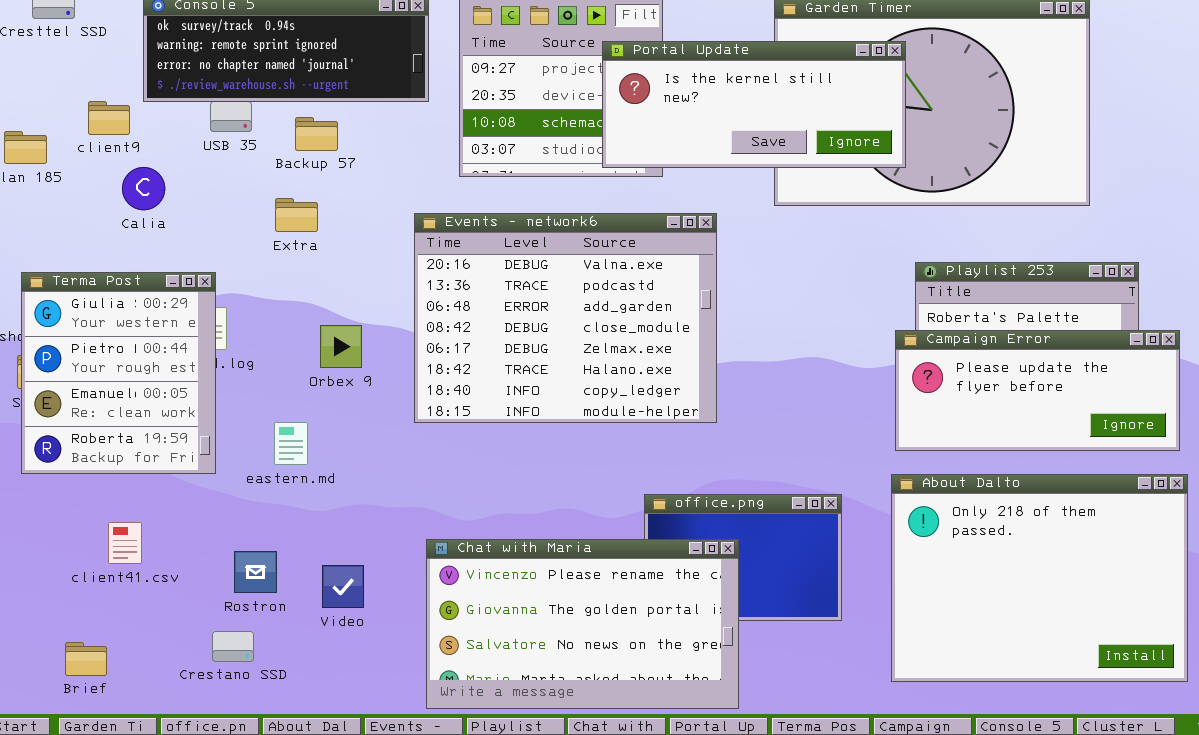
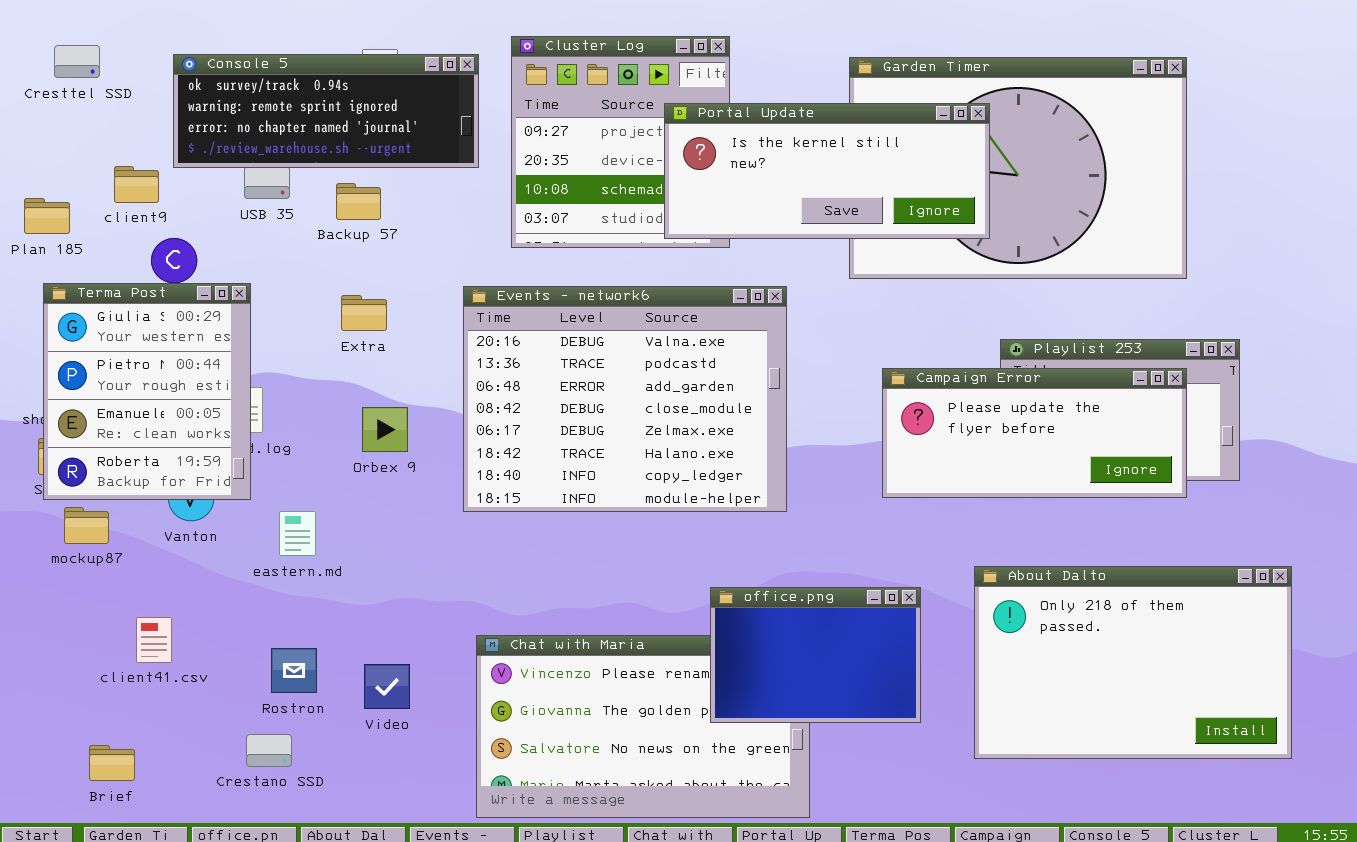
Extra: [275,198,318,232] -> [341,295,387,331], moved
Terma Post: [21,272,216,474] -> [43,283,251,500], moved
Campaign Error: [895,330,1180,451] -> [882,368,1187,498], moved
eastern.md: [274,422,308,465] -> [279,511,316,556], moved
About Dalto: [891,474,1188,682] -> [974,566,1292,759], resized
office.png: [644,494,842,621] -> [710,587,921,723], raised

